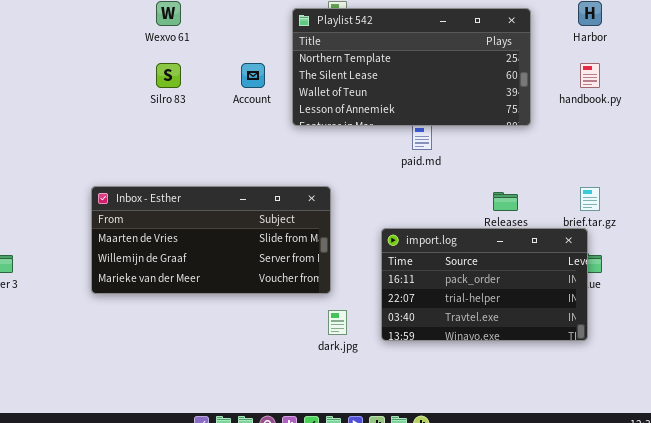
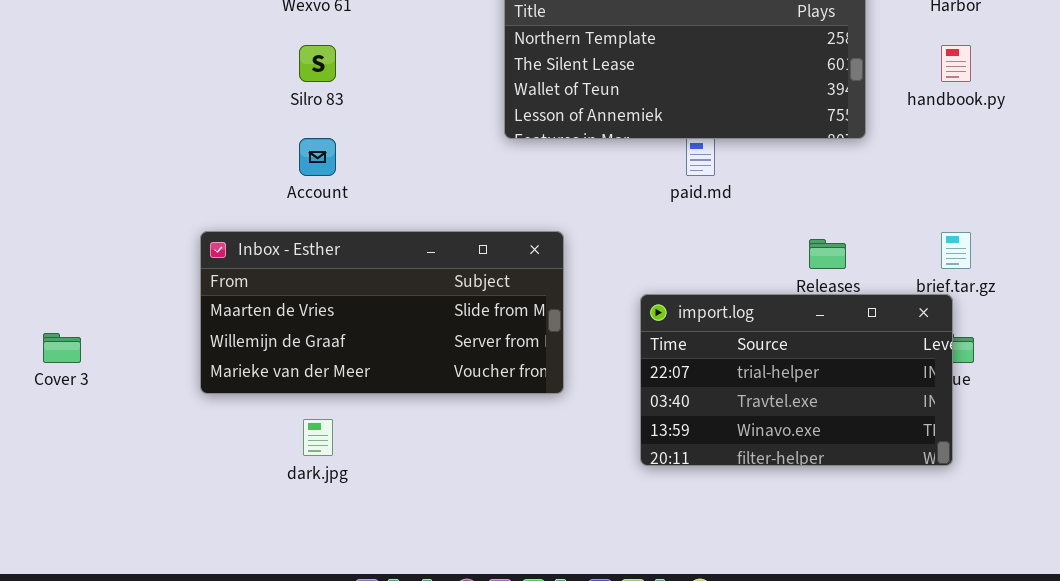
Account: [241,63,265,88] -> [299,138,336,176], moved
import.log: [381,228,588,341] -> [640,294,953,466], scrolled down 1 row
dark.jpg: [328,310,347,335] -> [303,419,333,456], moved

